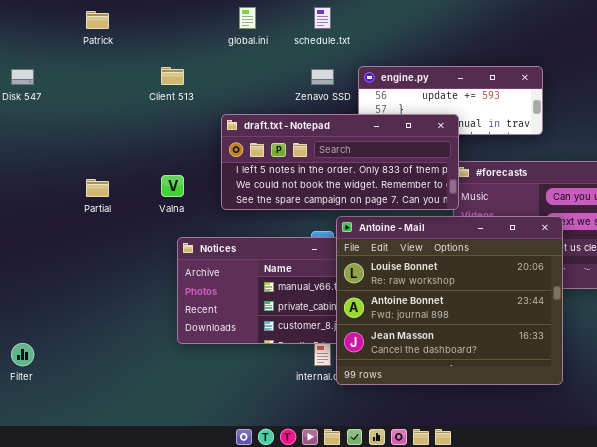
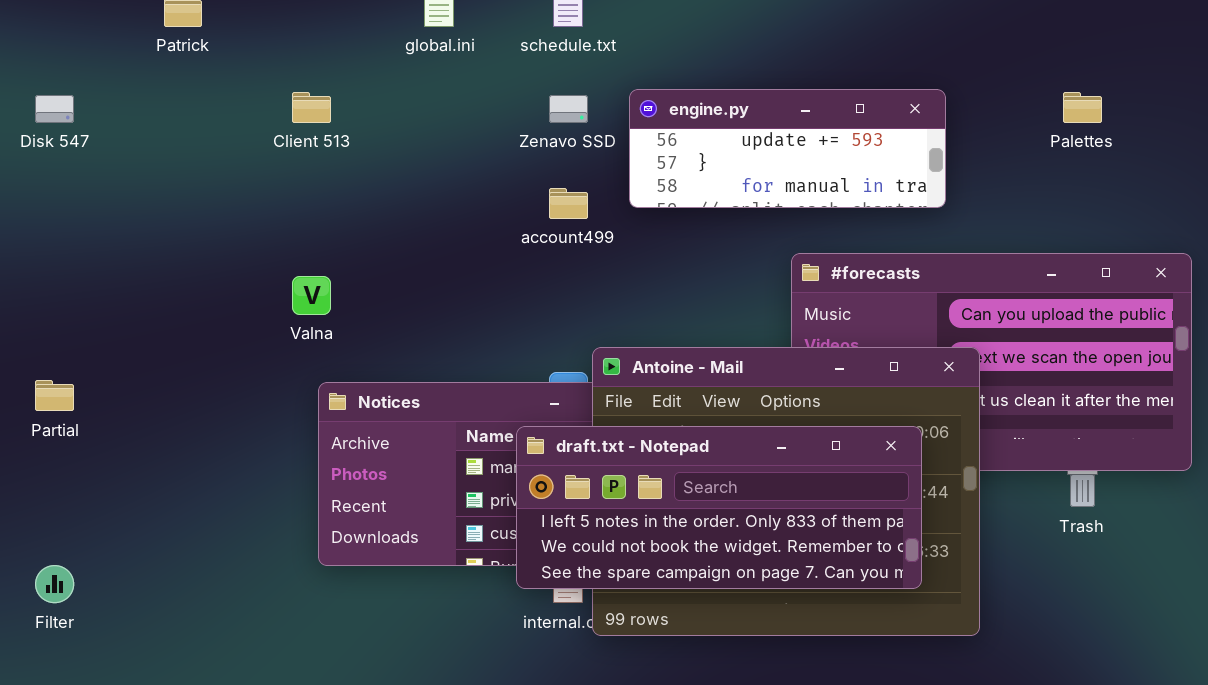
draft.txt - Notepad: [221,114,459,210] -> [516,426,922,589], moved
Partial: [86,179,109,197] -> [35,380,74,411], moved

